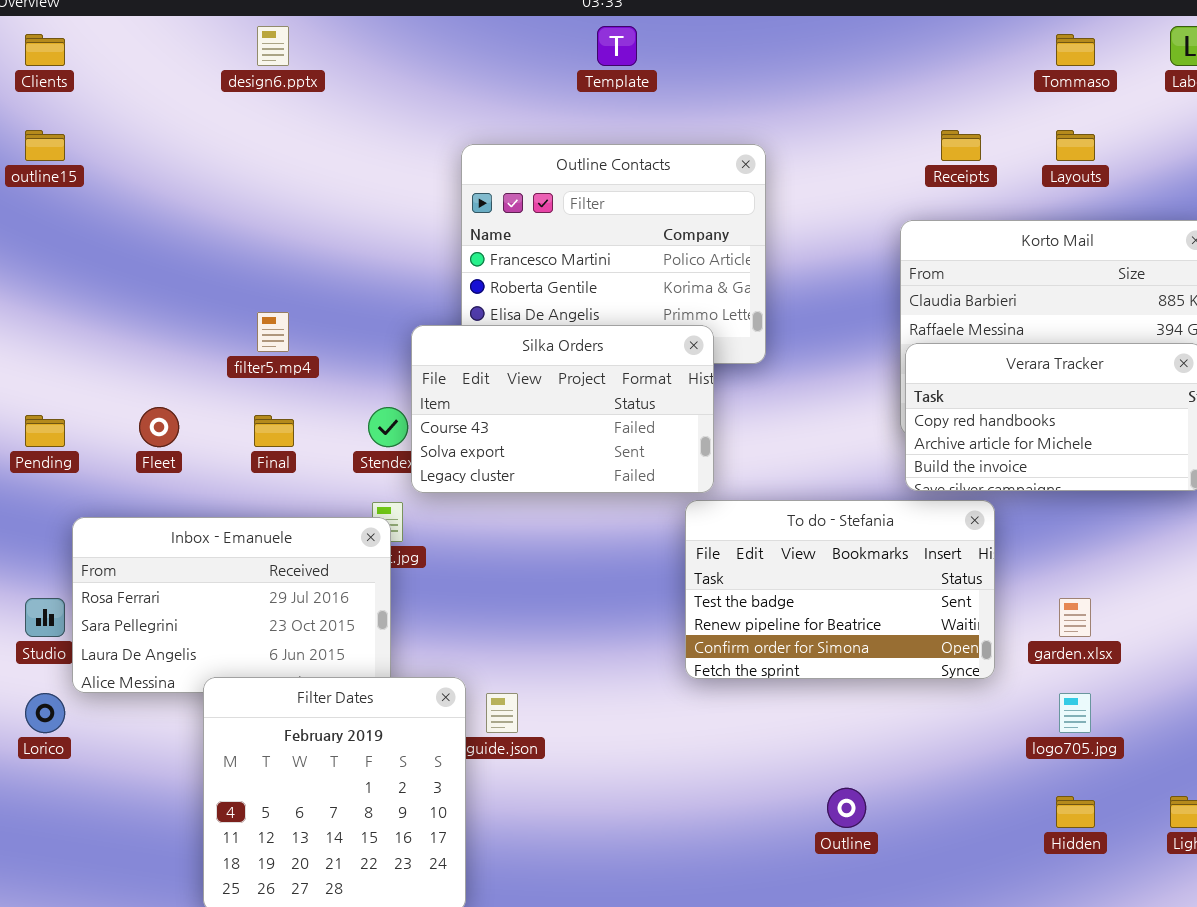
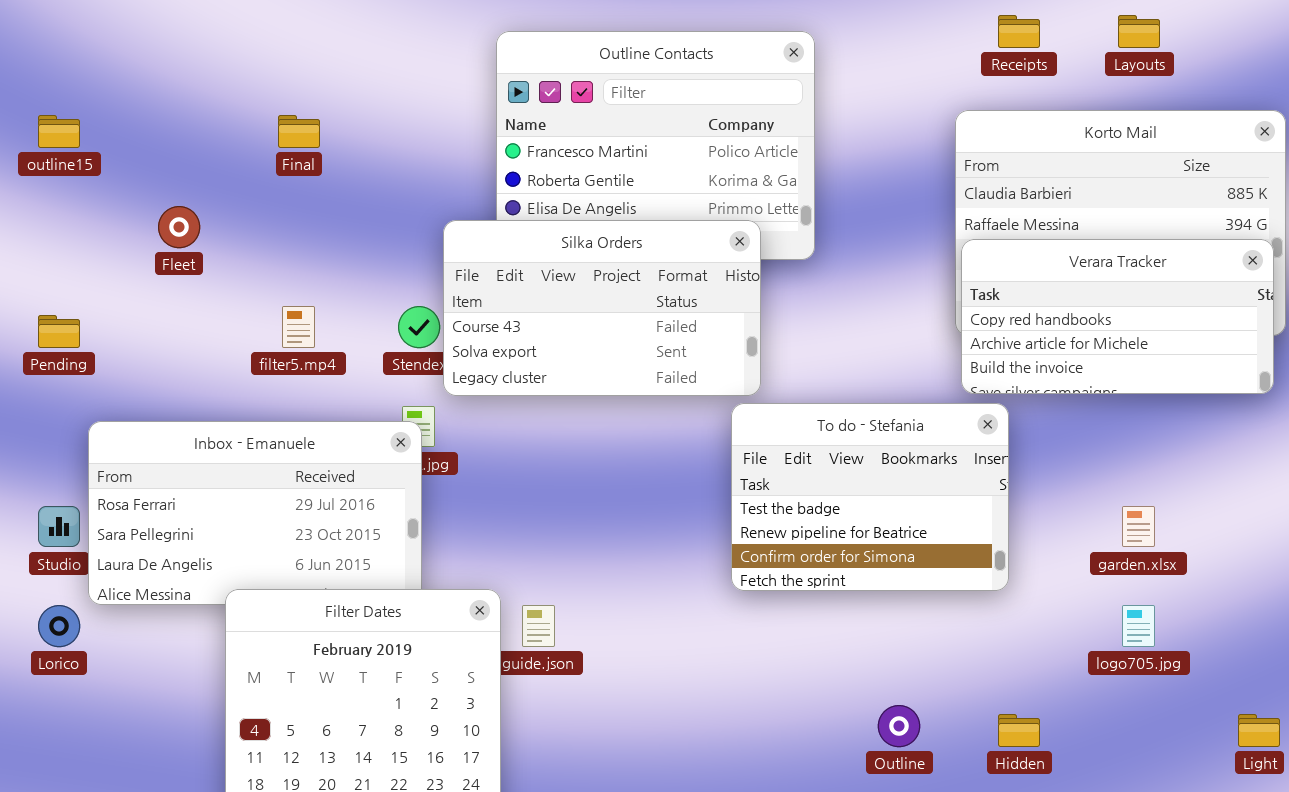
outline15: [25,130,65,161] -> [38,115,80,148], moved
filter5.mp4: [257,312,289,352] -> [282,306,315,348], moved
Fleet: [139,407,179,447] -> [158,206,200,248], moved
Final: [254,415,294,447] -> [278,115,320,148], moved
To do - Stefania: [685,500,995,679] -> [731,403,1009,591], resized
Hidden: [1056,796,1095,828] -> [998,714,1040,747], moved

